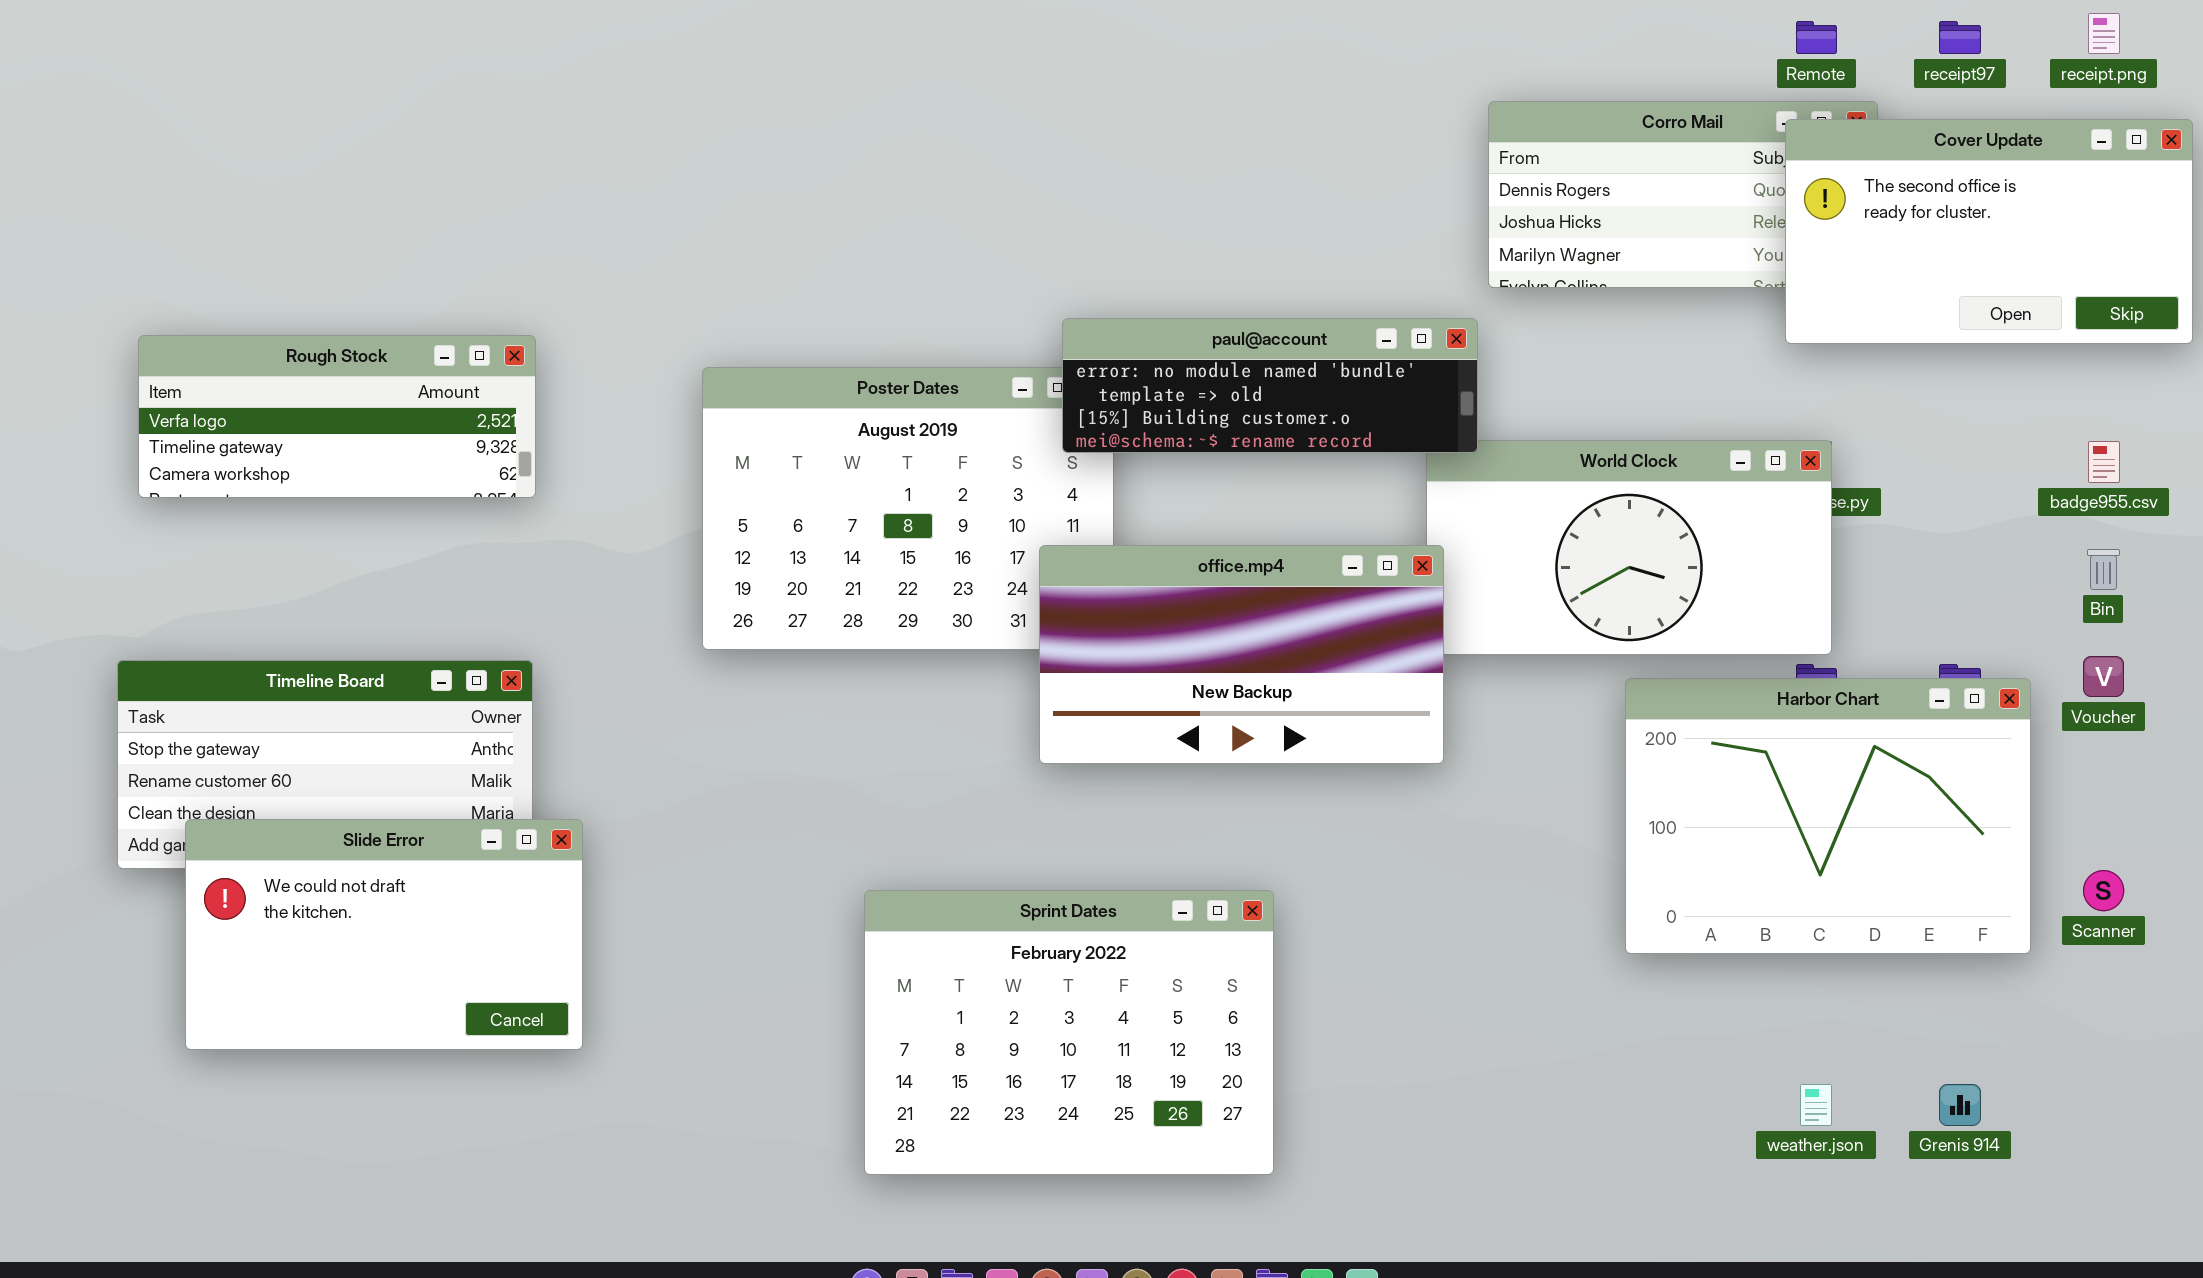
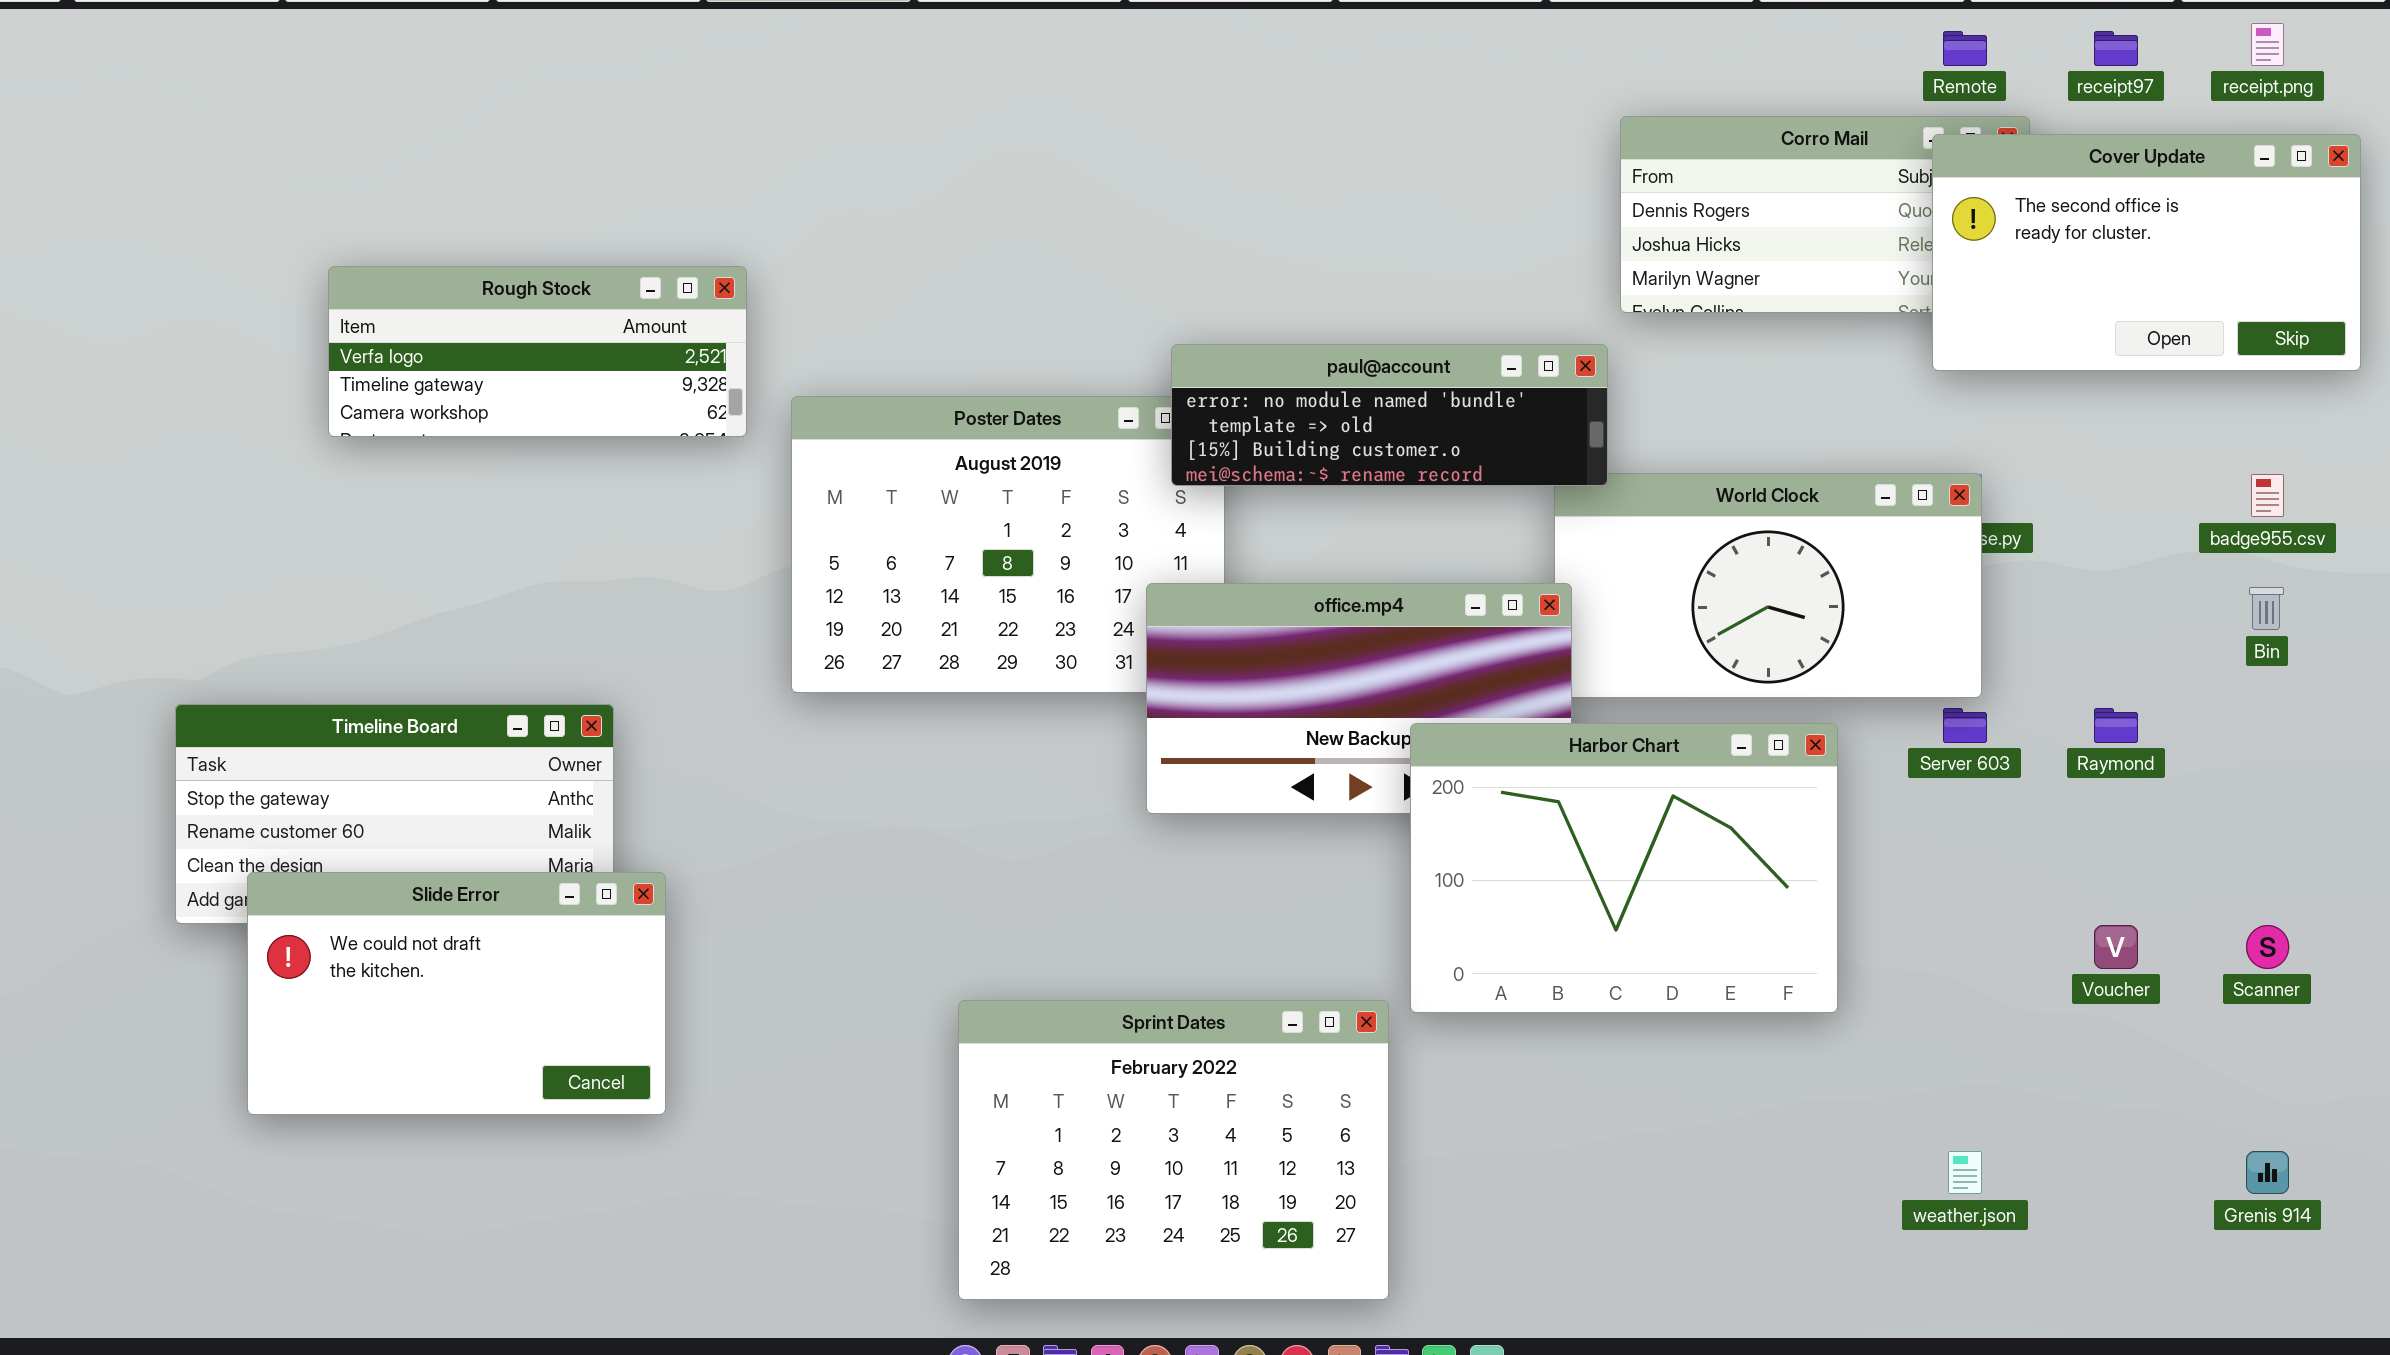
Rough Stock: [138,335,536,498] -> [328,266,747,437], moved
Voucher: [2083,656,2124,697] -> [2094,925,2138,969], moved
Harbor Chart: [1625,678,2031,954] -> [1410,723,1838,1013], moved
Sprint Dates: [864,890,1274,1175] -> [958,1000,1389,1300], moved
Grenis 914: [1939,1084,1981,1126] -> [2246,1151,2289,1194], moved

